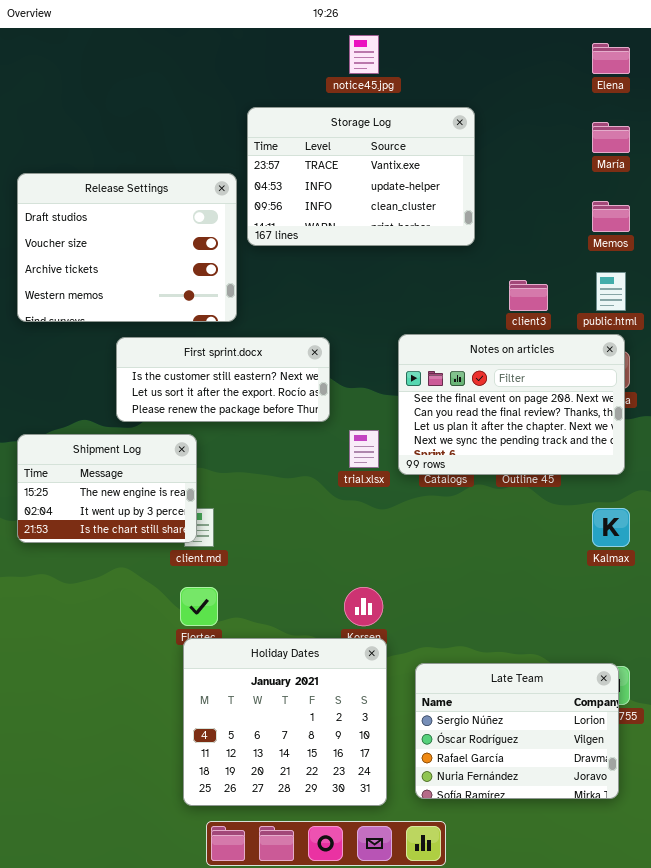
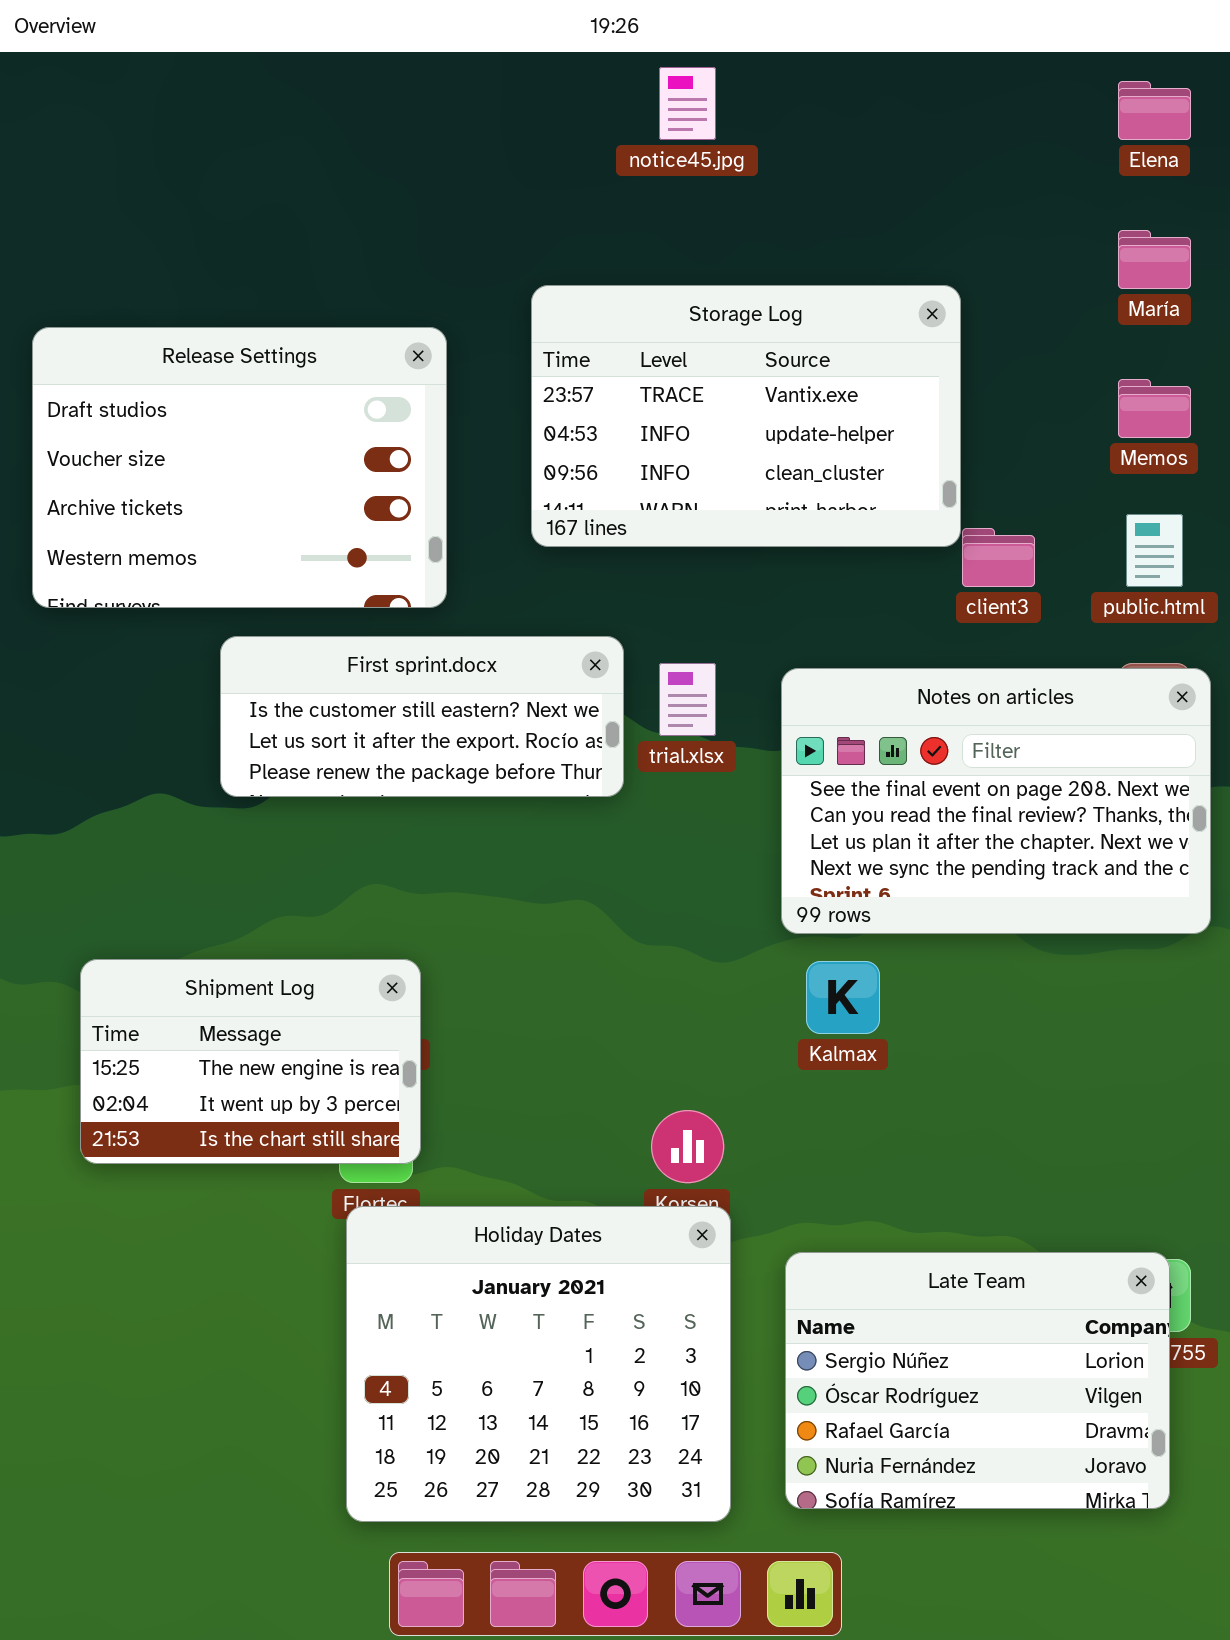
Storage Log: [247,107,475,246] -> [531,285,961,547], moved
Notes on articles: [398,334,625,475] -> [781,668,1211,934], moved
trial.xlsx: [349,430,379,468] -> [659,663,716,736], moved
Shipment Log: [17,434,197,543] -> [80,959,421,1164], moved
Kalmax: [592,508,630,547] -> [806,961,880,1034], moved

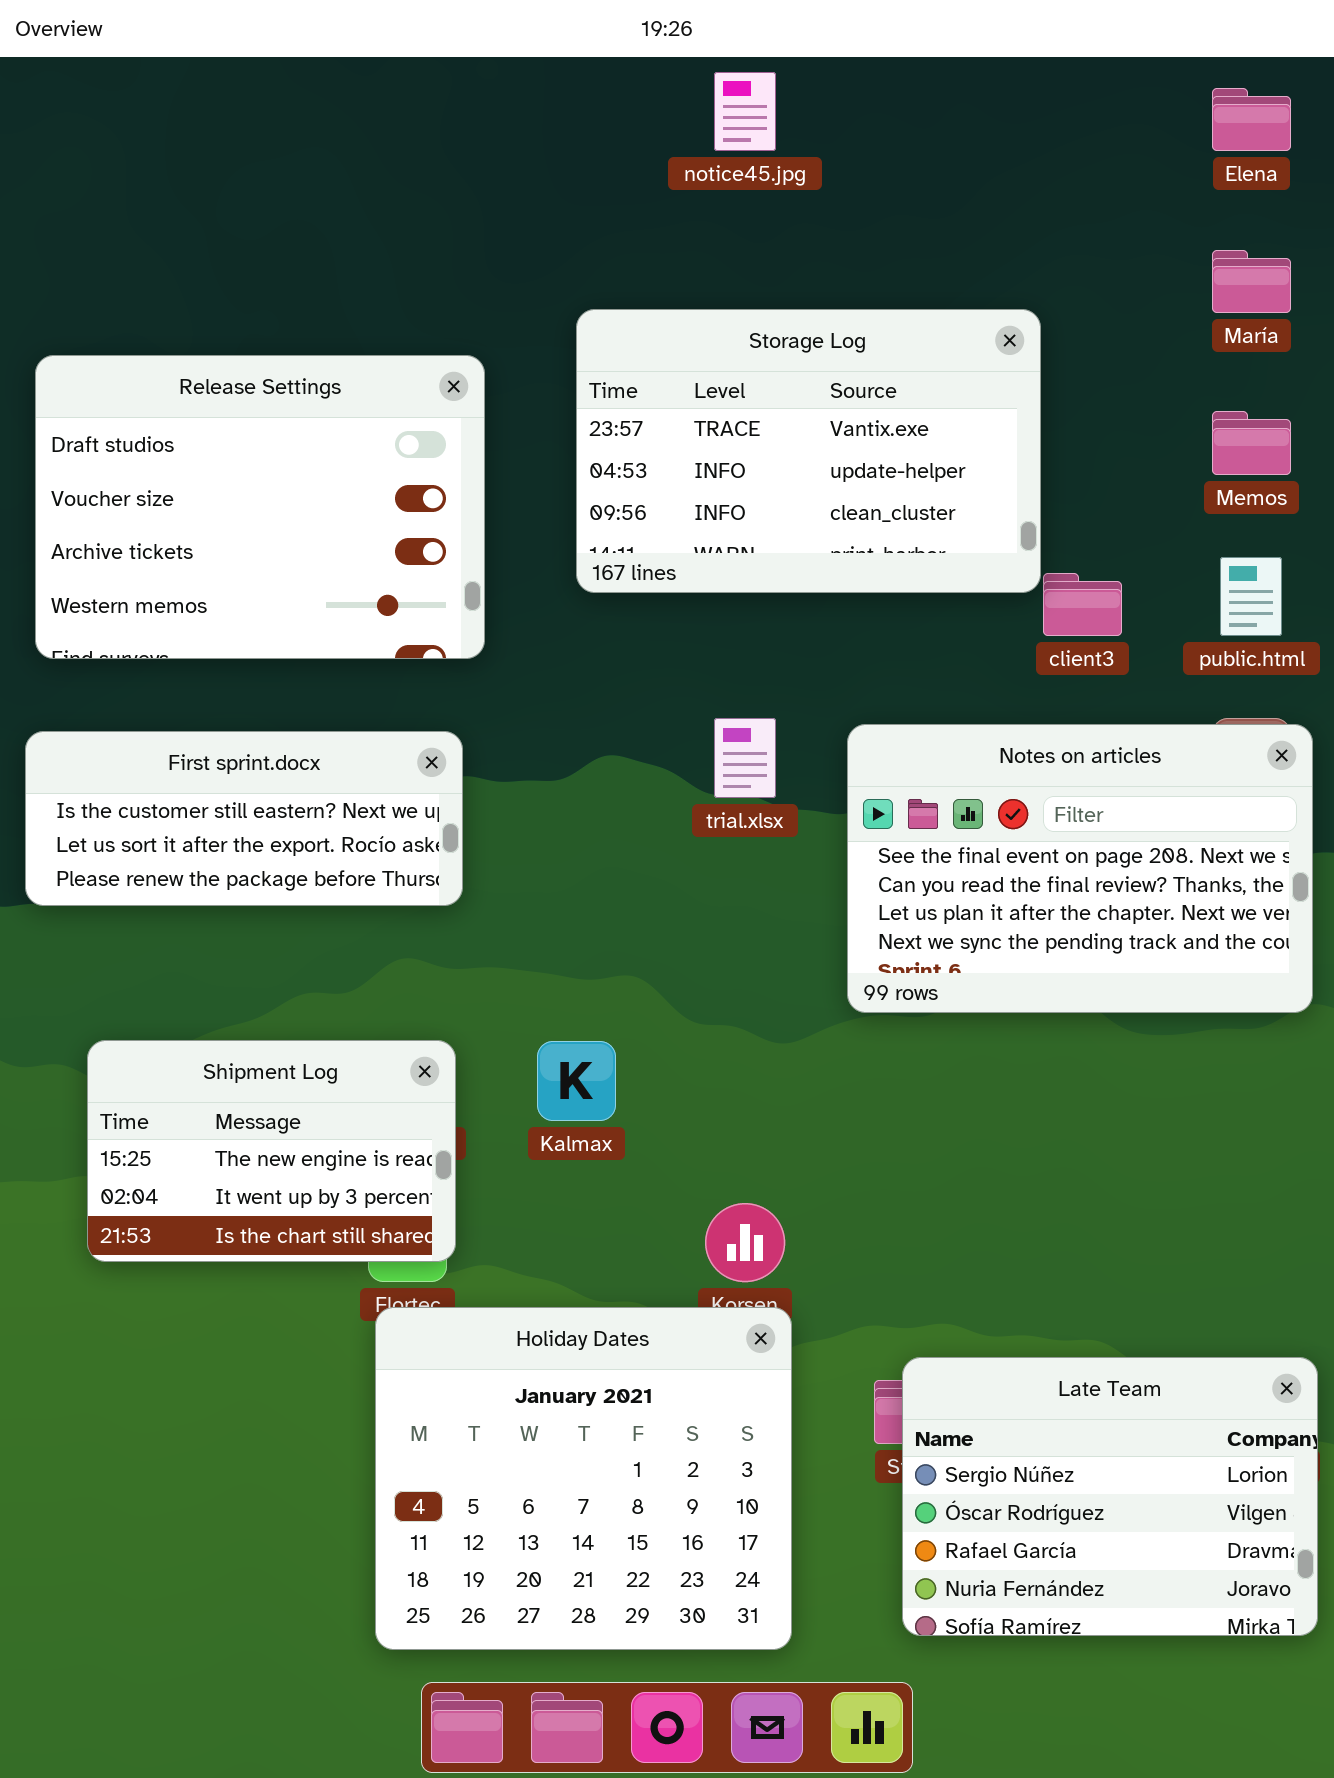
First sprint.docx: [220,636,624,797] -> [25,731,463,906], moved
Kalmax: [806,961,880,1034] -> [537,1041,616,1121], moved
Late Team: [785,1252,1170,1509] -> [902,1357,1318,1636], moved

